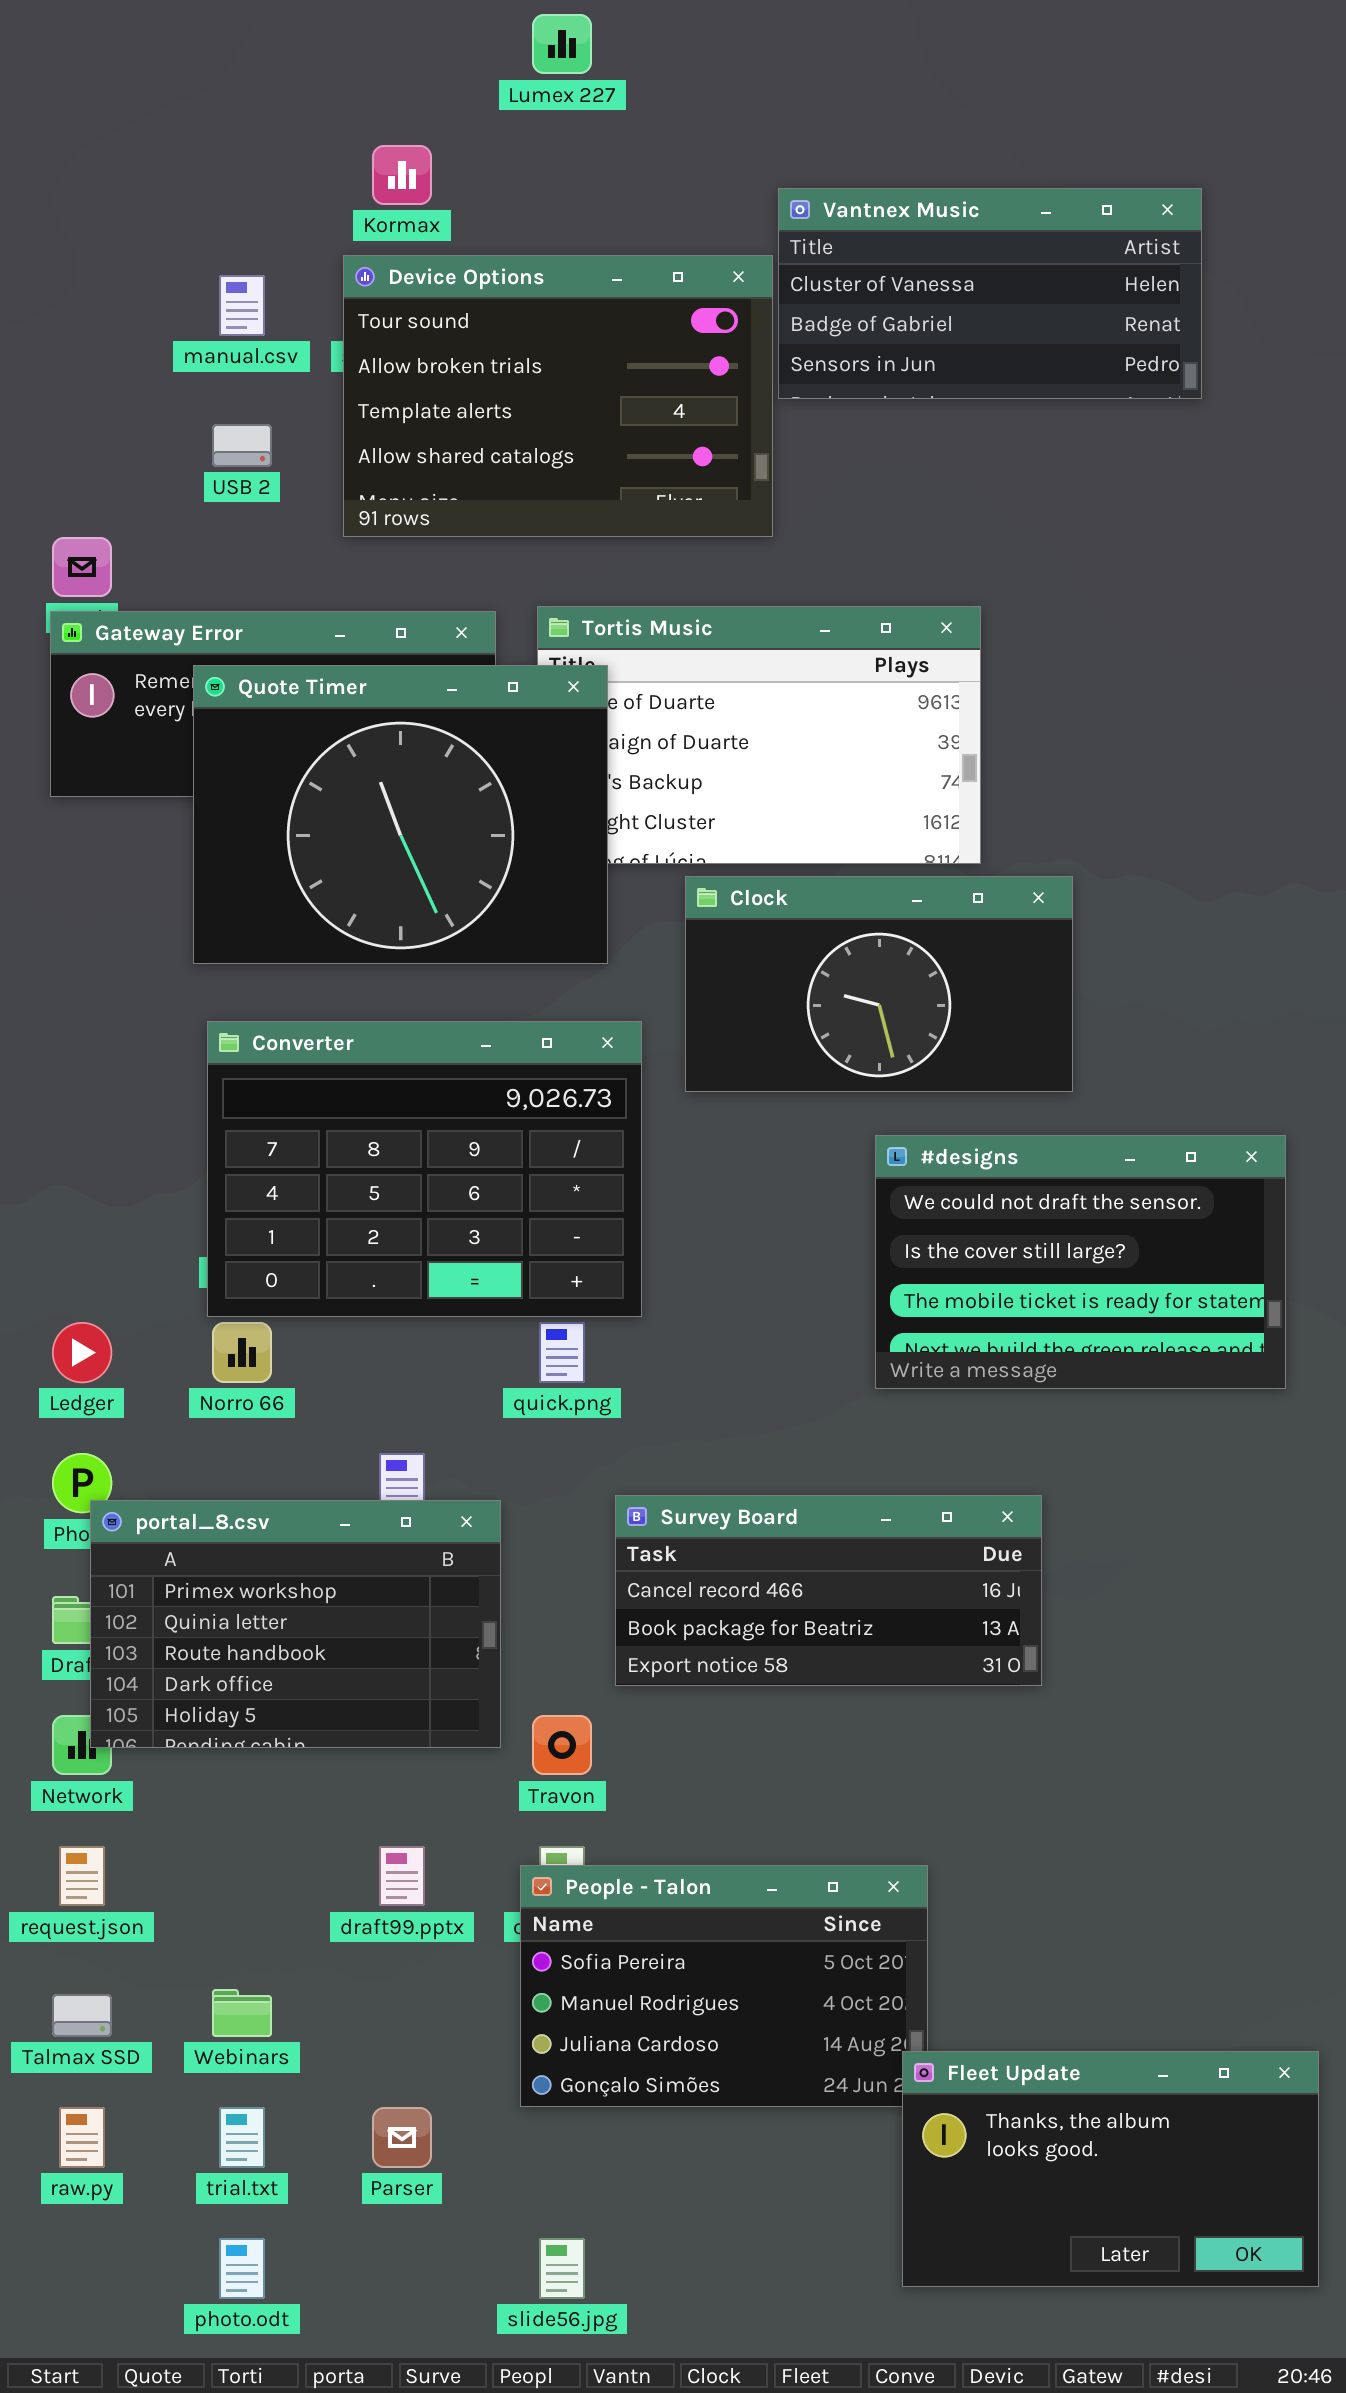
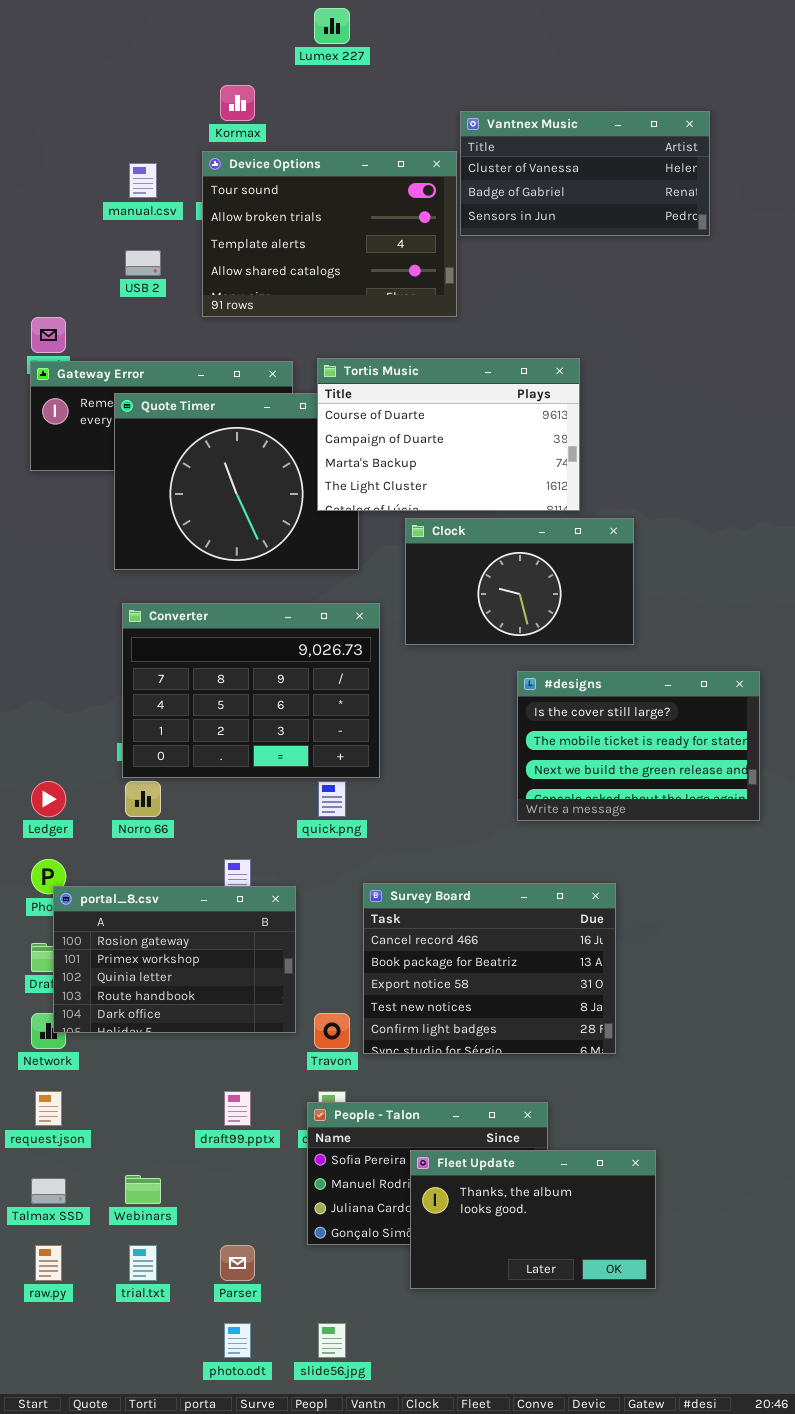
Tortis Music: [537,606,981,864] -> [317,358,580,511], raised
#designs: [875,1135,1286,1389] -> [517,671,760,821], scrolled down 1 row
Survey Board: [615,1495,1042,1686] -> [363,883,616,1054], resized
portal_8.csv: [90,1500,501,1748] -> [53,886,296,1033], scrolled up 1 row
Fleet Update: [902,2051,1319,2287] -> [410,1150,656,1289], moved
photo.odt: [219,2238,265,2299] -> [224,1323,251,1358], moved

